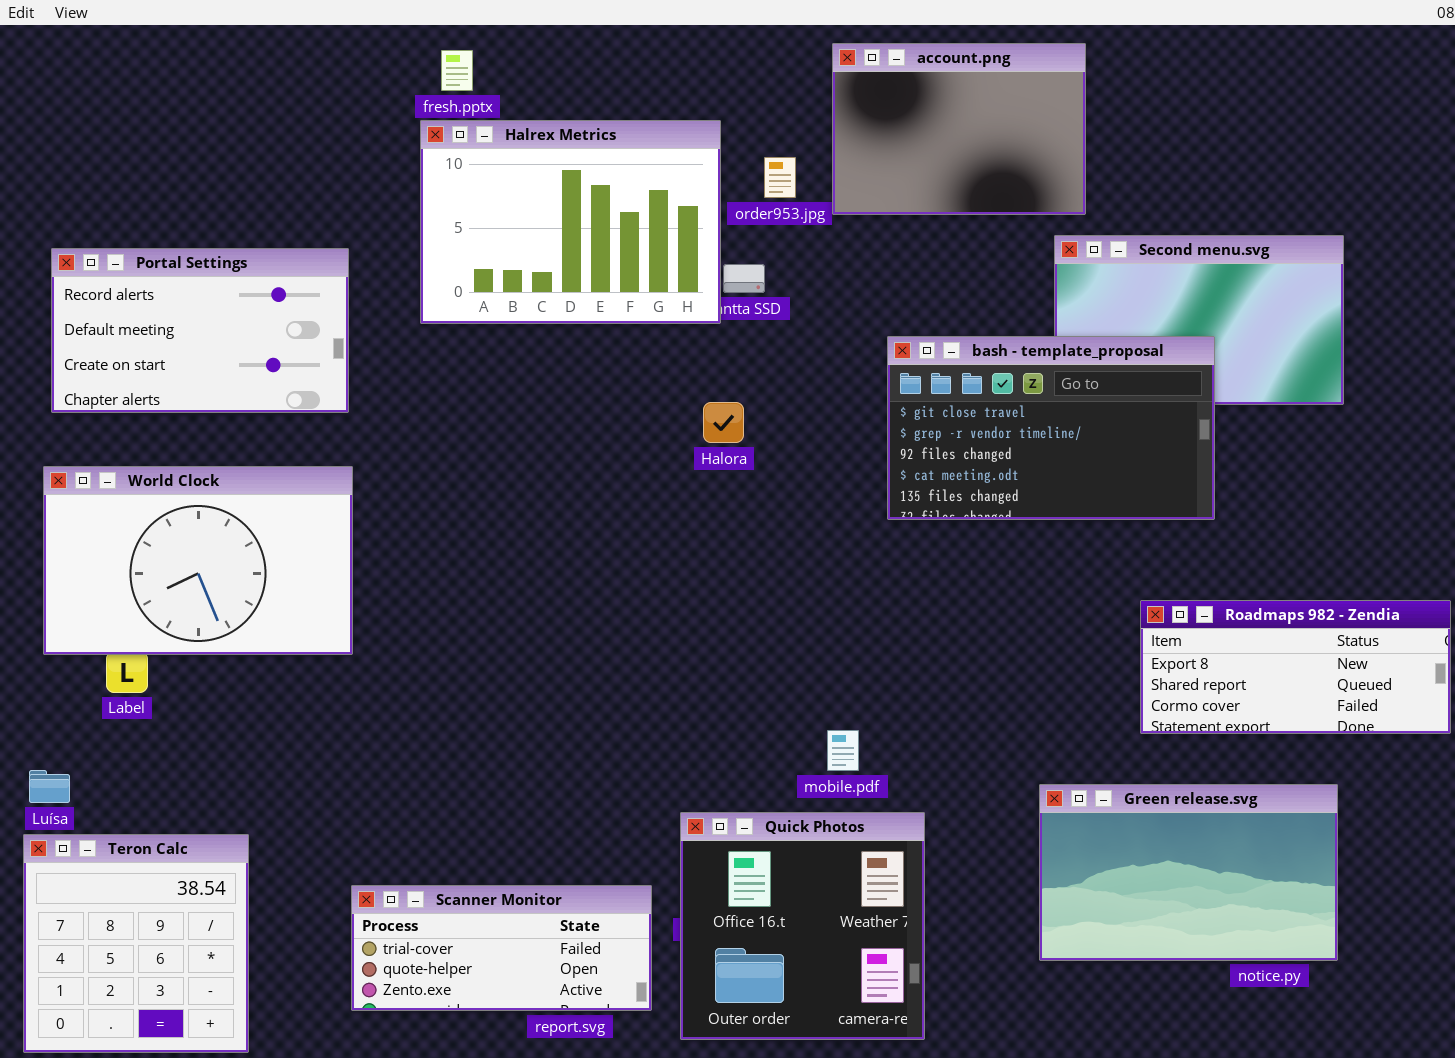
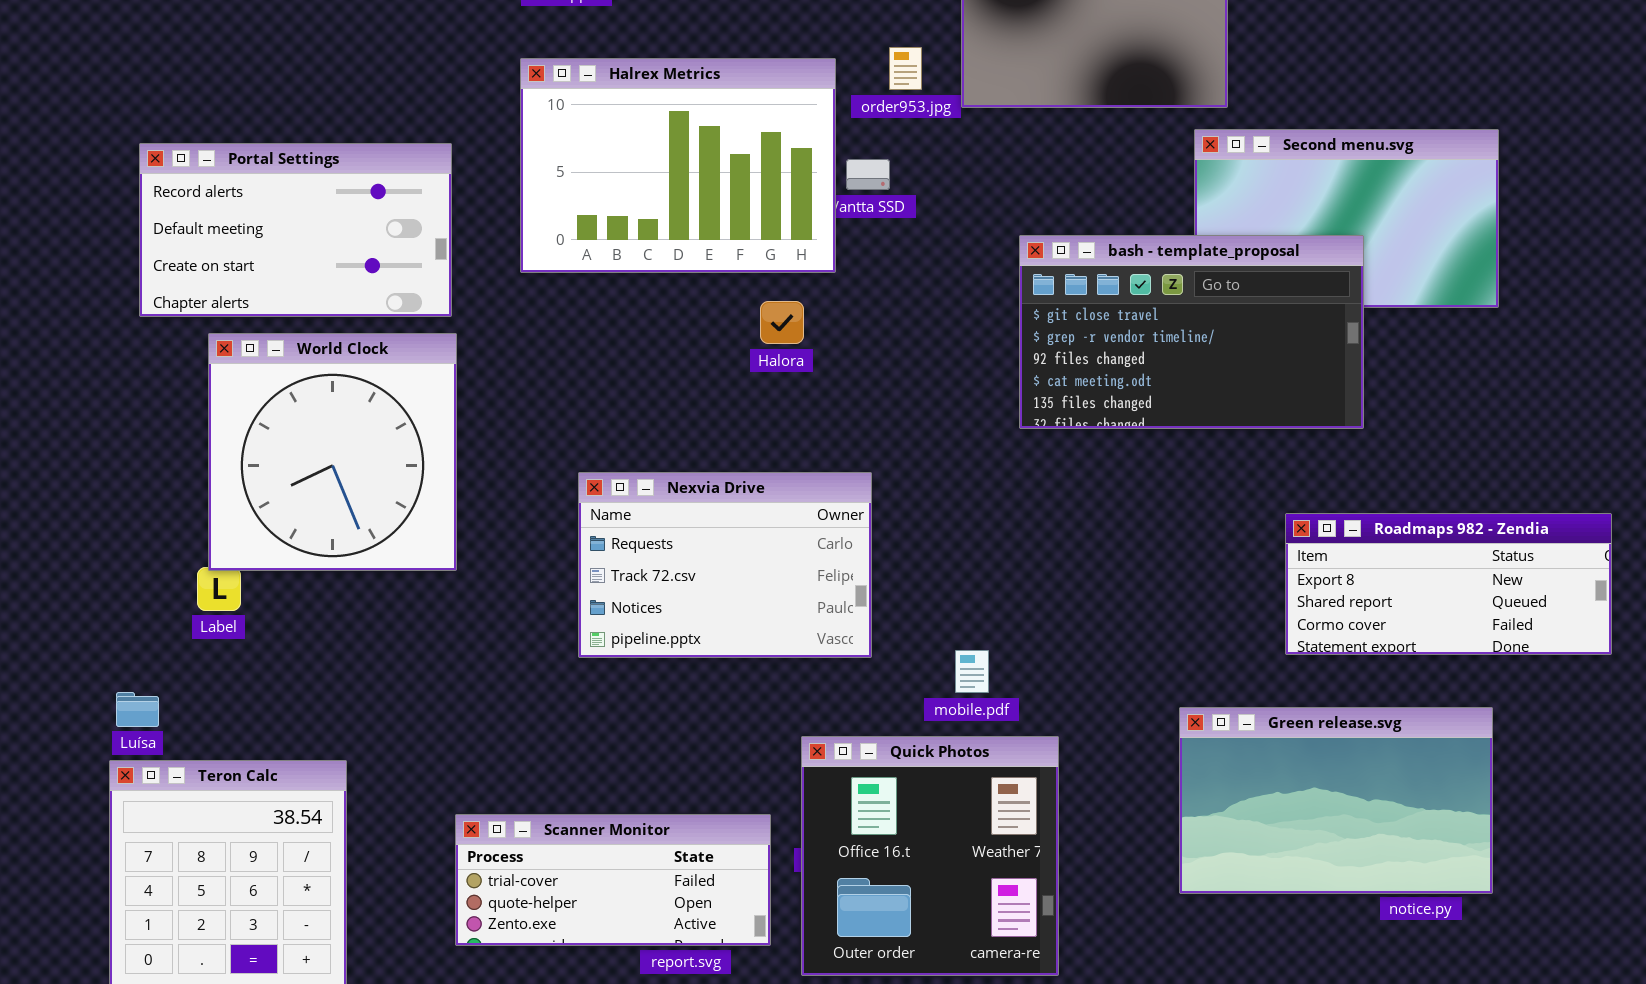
Halrex Metrics: [420,120,721,324] -> [520,58,836,273], moved
Halora: [703,402,744,443] -> [760,301,804,344], moved
World Clock: [43,466,353,655] -> [208,333,457,571], resized
Nexvia Drive: none -> [578,472,872,658], opened

